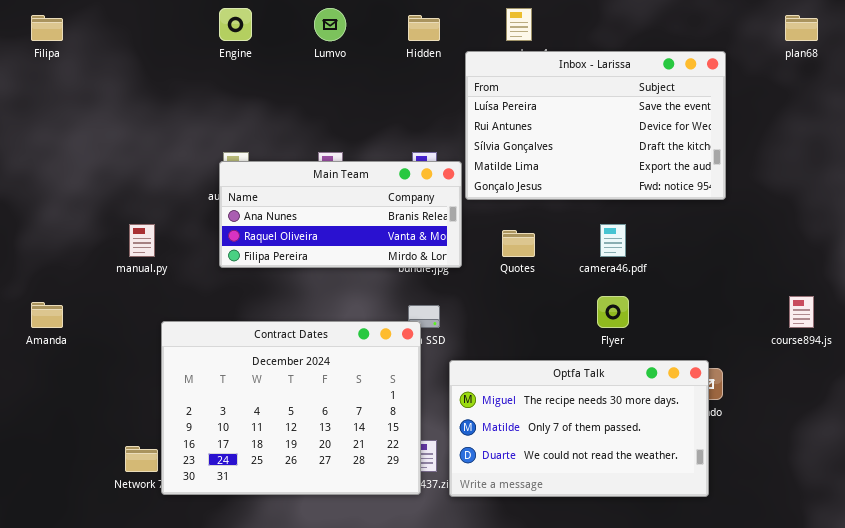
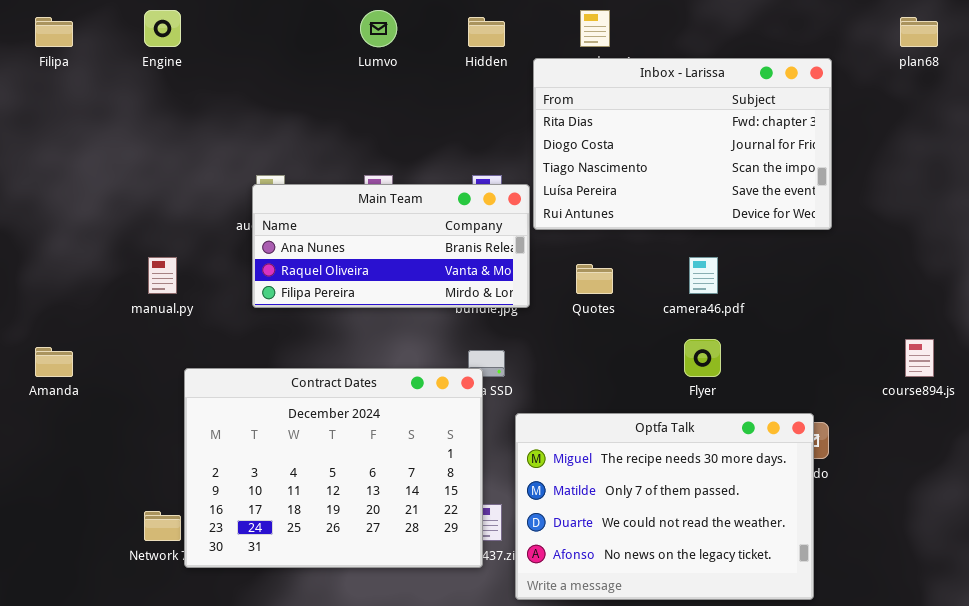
Engine: [219,8,252,41] -> [144,10,181,47], moved
Inbox - Larissa: [465,51,726,200] -> [533,58,832,230], scrolled up 3 rows
Optfa Talk: [449,360,709,497] -> [515,413,814,600], resized

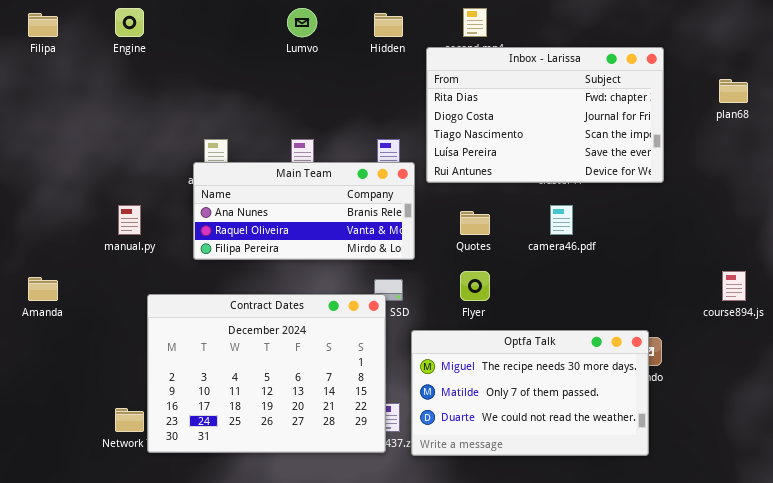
plan68: [900,17,938,47] -> [719,79,748,103], moved
Main Team: [252,184,530,308] -> [193,162,415,260], moved
Flyer: [684,339,721,377] -> [460,271,490,301], moved
Optfa Talk: [515,413,814,600] -> [411,330,649,456], resized

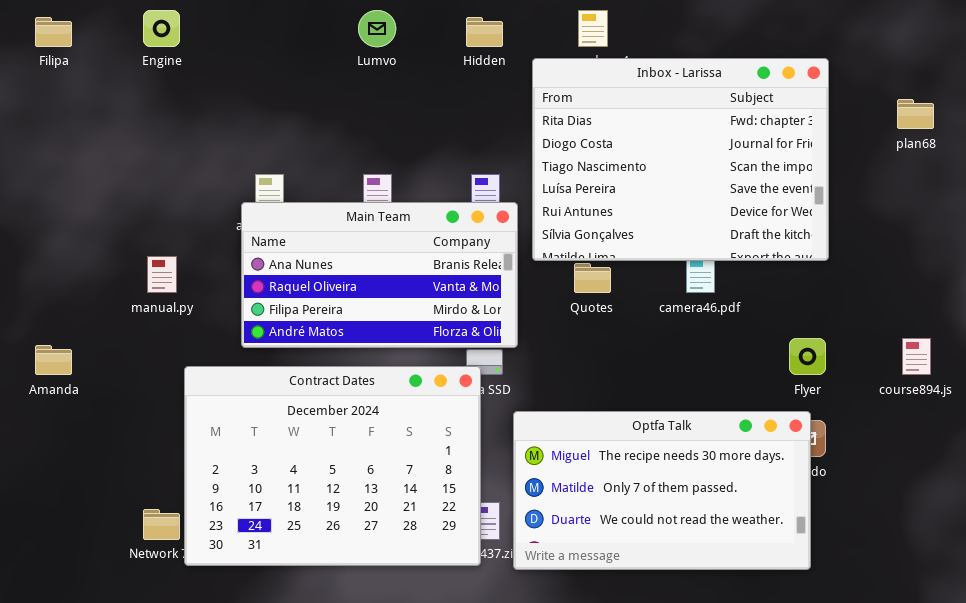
Inbox - Larissa: [426,47,664,183] -> [532,58,829,261], resized
Main Team: [193,162,415,260] -> [241,202,518,348], resized
Flyer: [460,271,490,301] -> [789,338,826,375], moved

